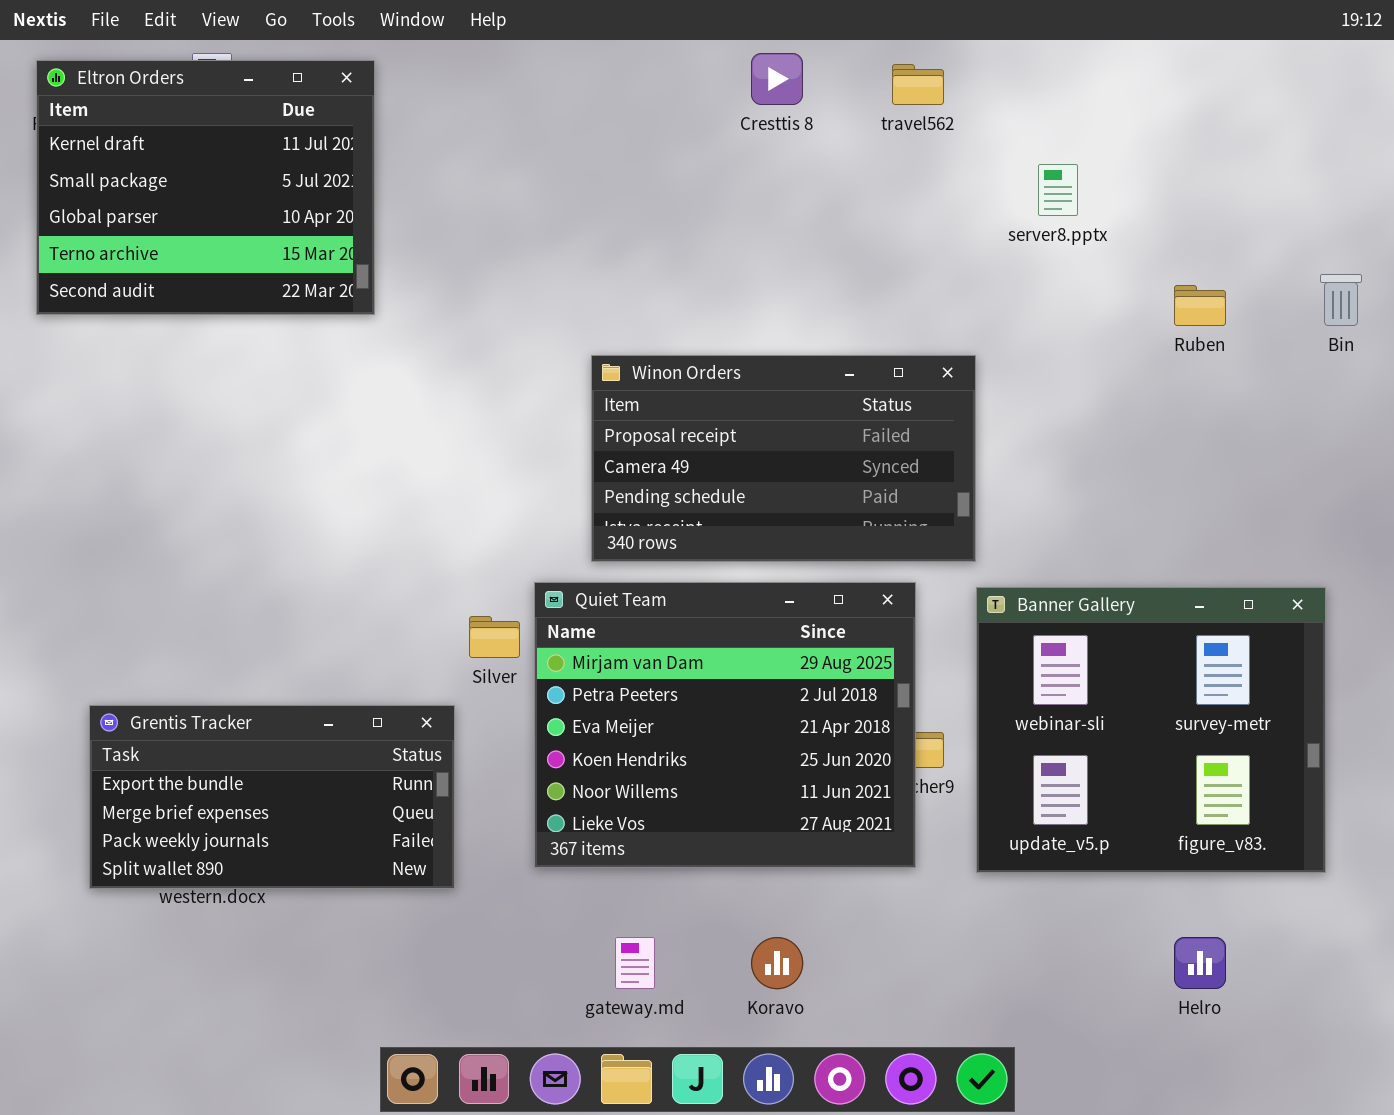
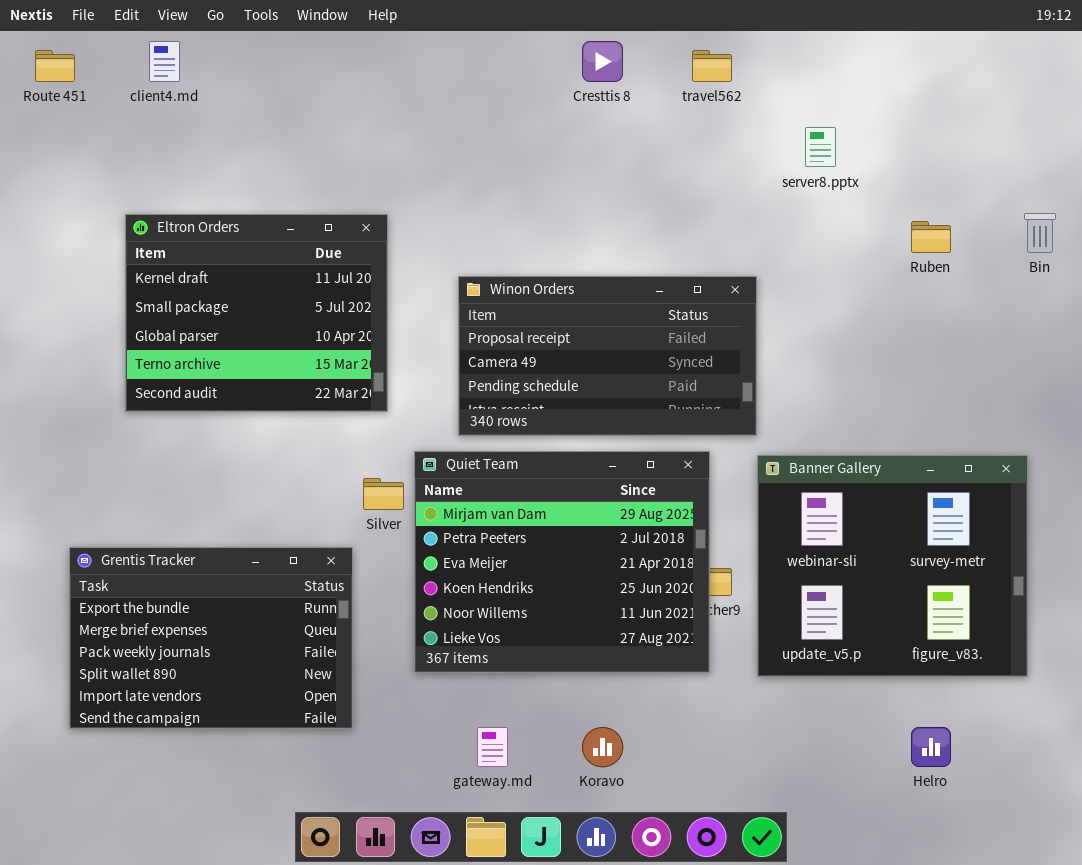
Eltron Orders: [36,60,375,315] -> [125,214,388,412], moved
Grentis Tracker: [89,705,455,889] -> [69,547,353,729], resized

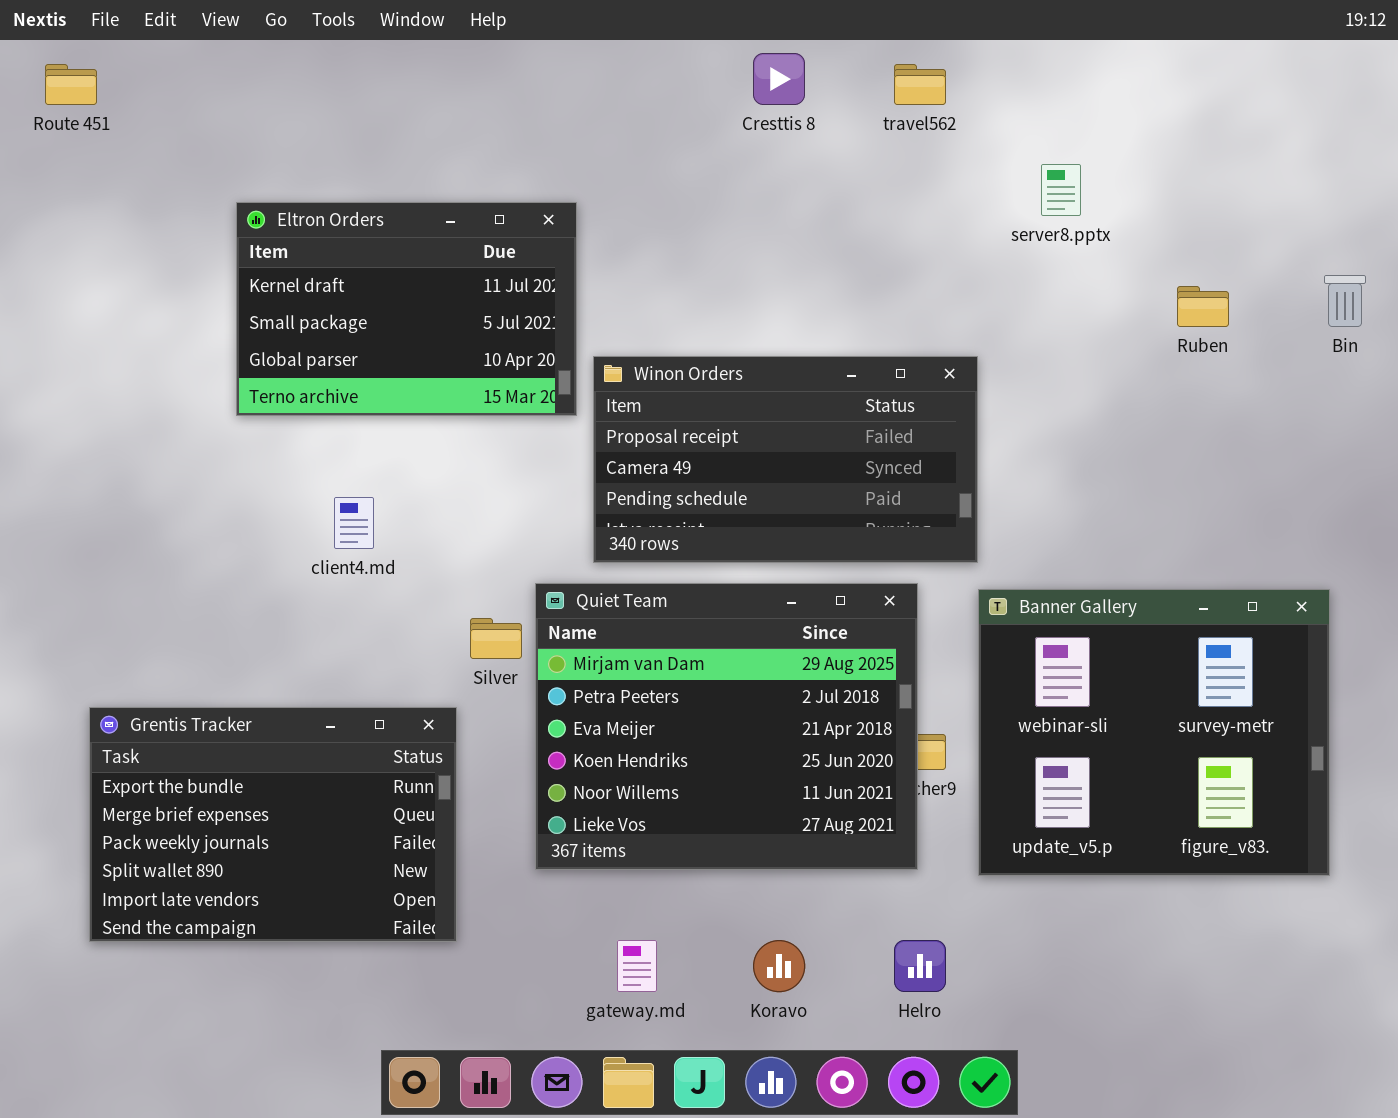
client4.md: [149,41,180,82] -> [334,497,374,549], moved
Eltron Orders: [125,214,388,412] -> [236,202,577,416], moved, resized
Helro: [911,727,951,767] -> [894,940,946,992], moved

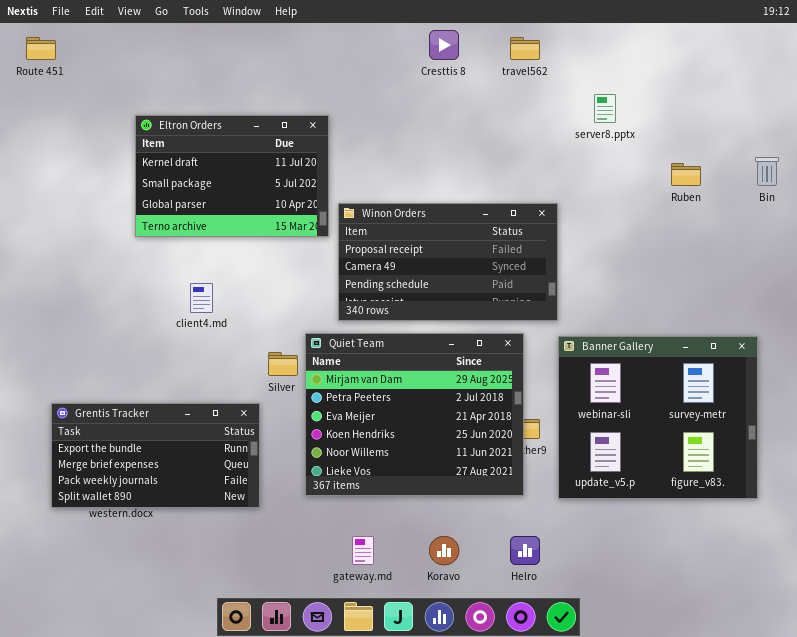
Grentis Tracker: [89,707,457,942] -> [51,403,260,508], resized

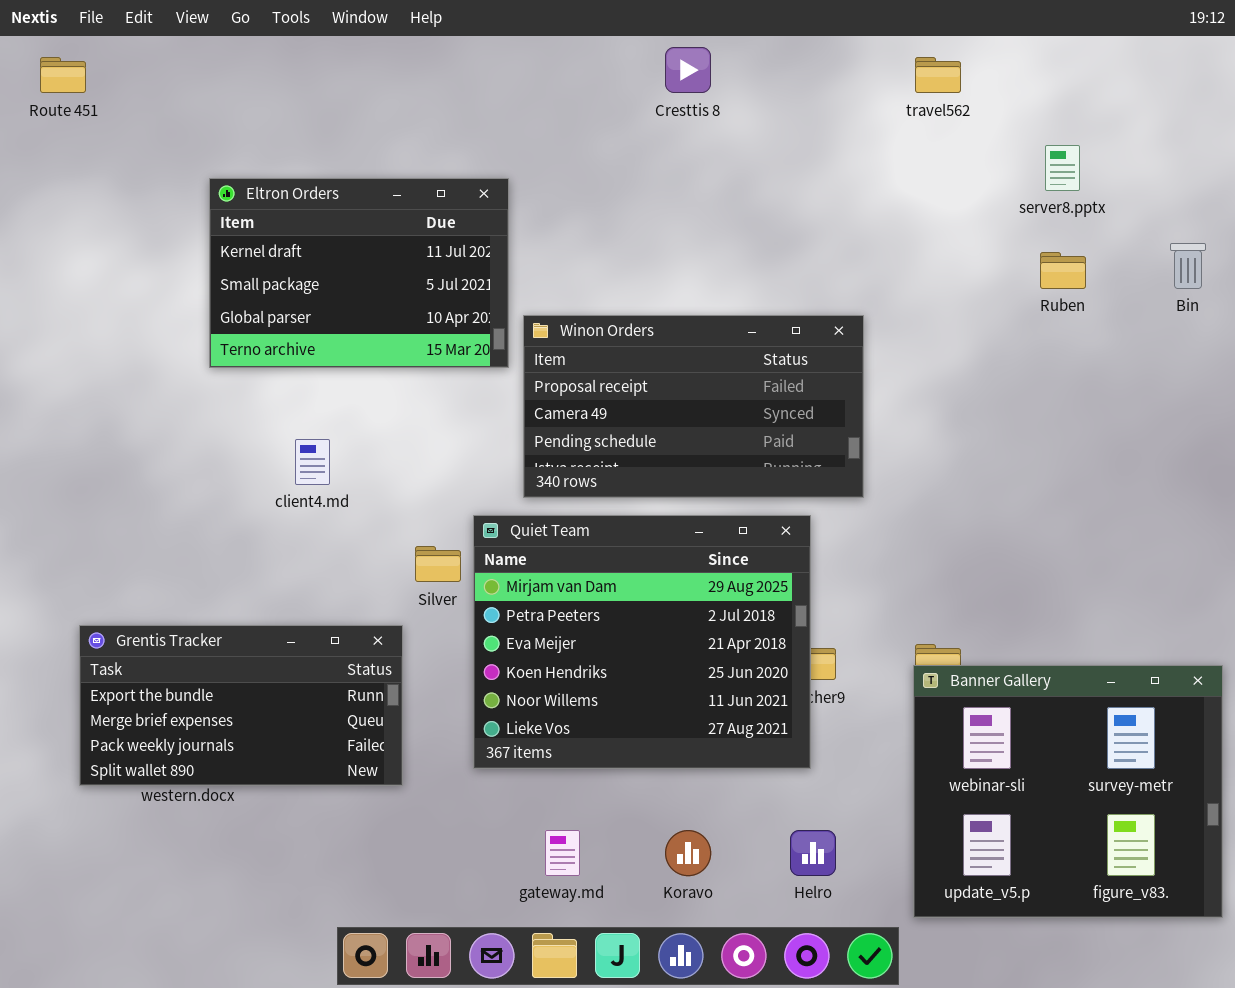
travel562: [510,37,540,60] -> [915,57,961,93], moved
server8.pptx: [594,94,616,123] -> [1045,145,1080,191], moved
Banner Gallery: [558,336,758,499] -> [913,665,1223,918], moved

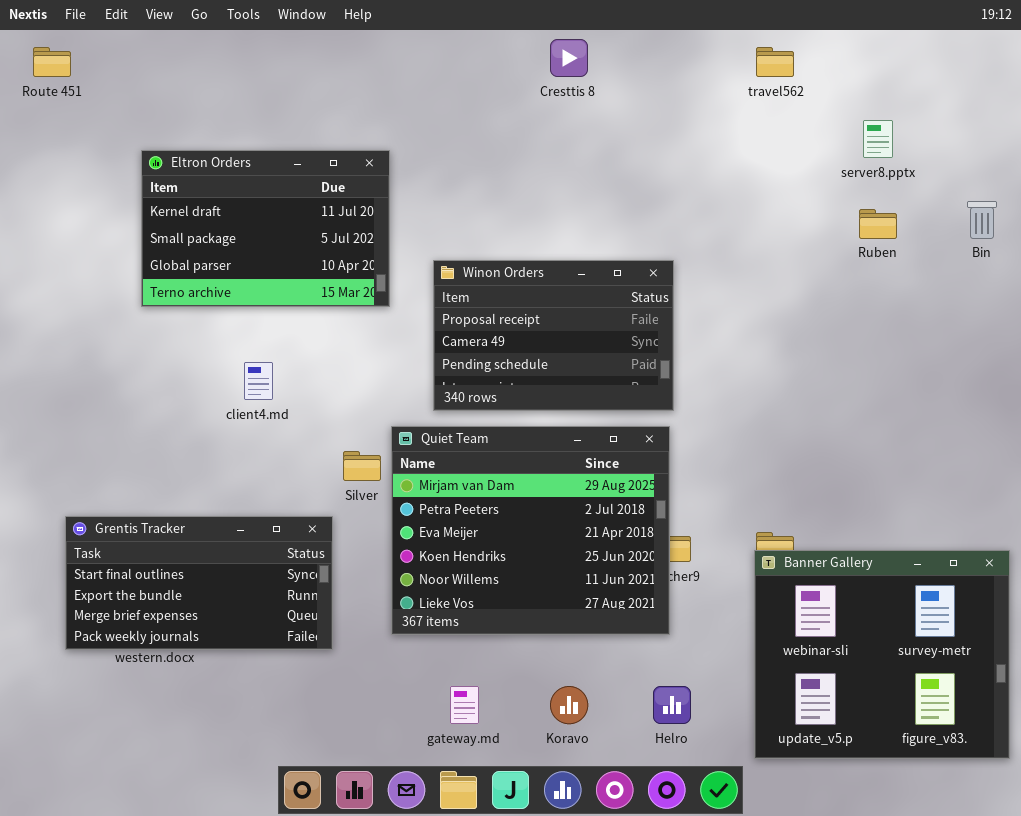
Eltron Orders: [209,178,509,368] -> [141,150,390,307], moved
Winon Orders: [523,315,864,498] -> [433,260,674,411], resized
Grentis Tracker: [79,625,403,786] -> [65,516,333,650], scrolled up 1 row

